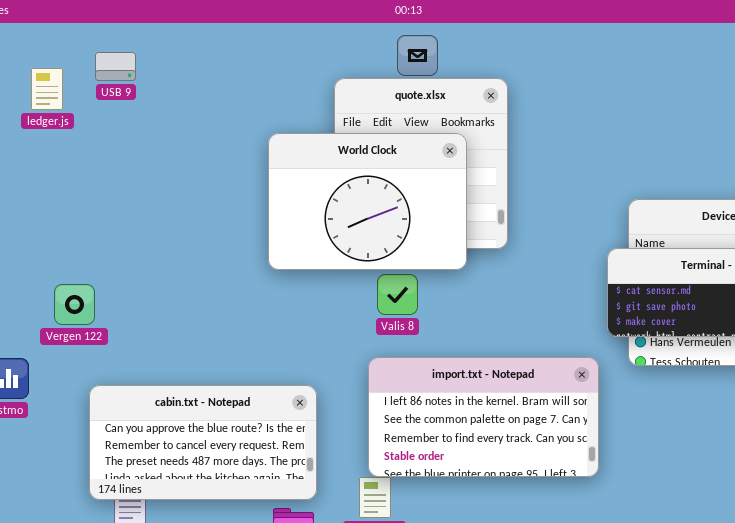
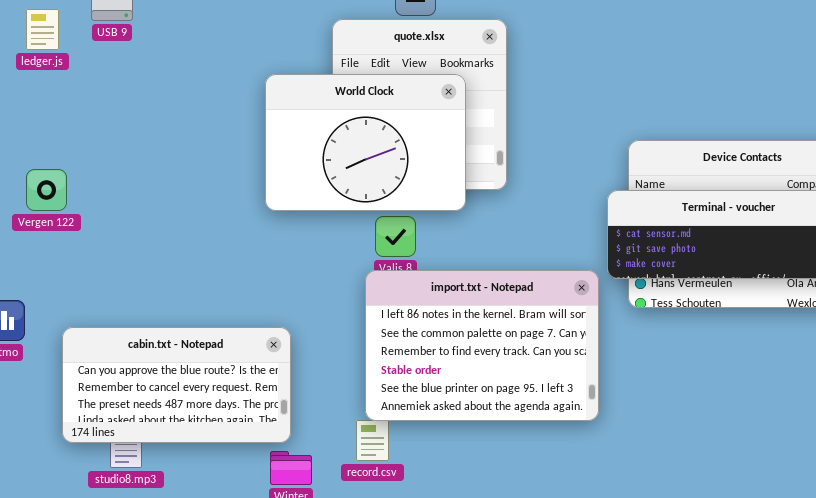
Vergen 122: [54,284,95,325] -> [26,169,67,211], moved
import.txt - Notepad: [368,357,599,477] -> [365,270,599,421], resized
cabin.txt - Notepad: [89,385,317,500] -> [62,327,291,443], moved

